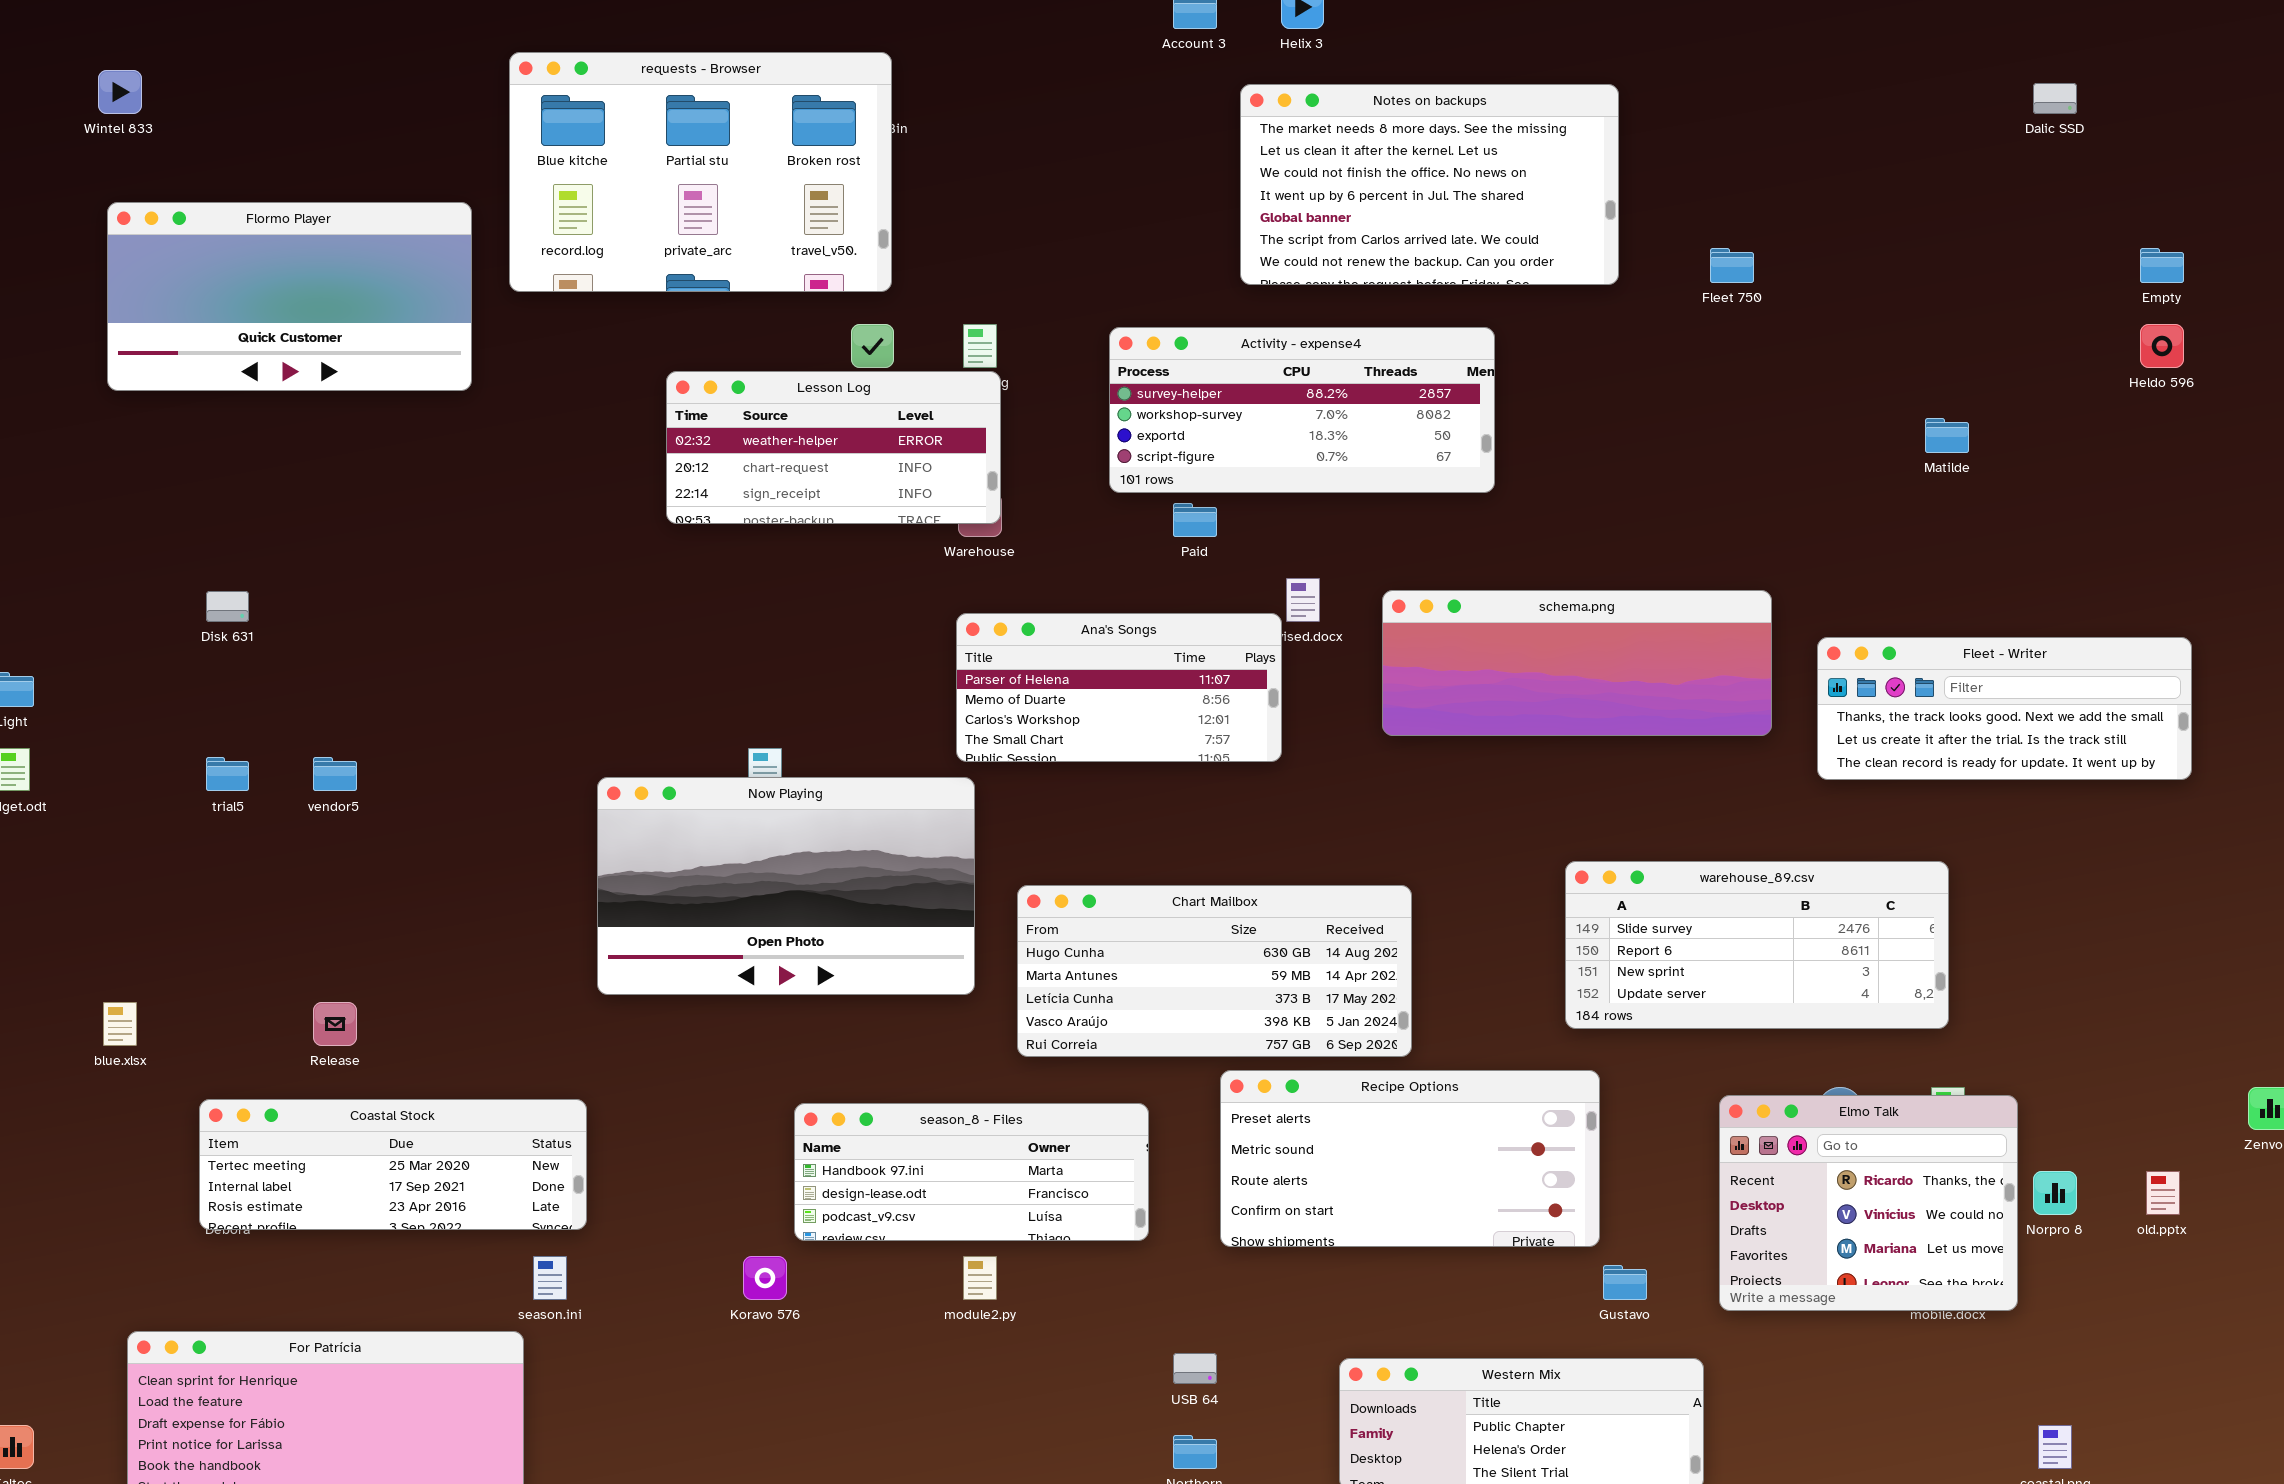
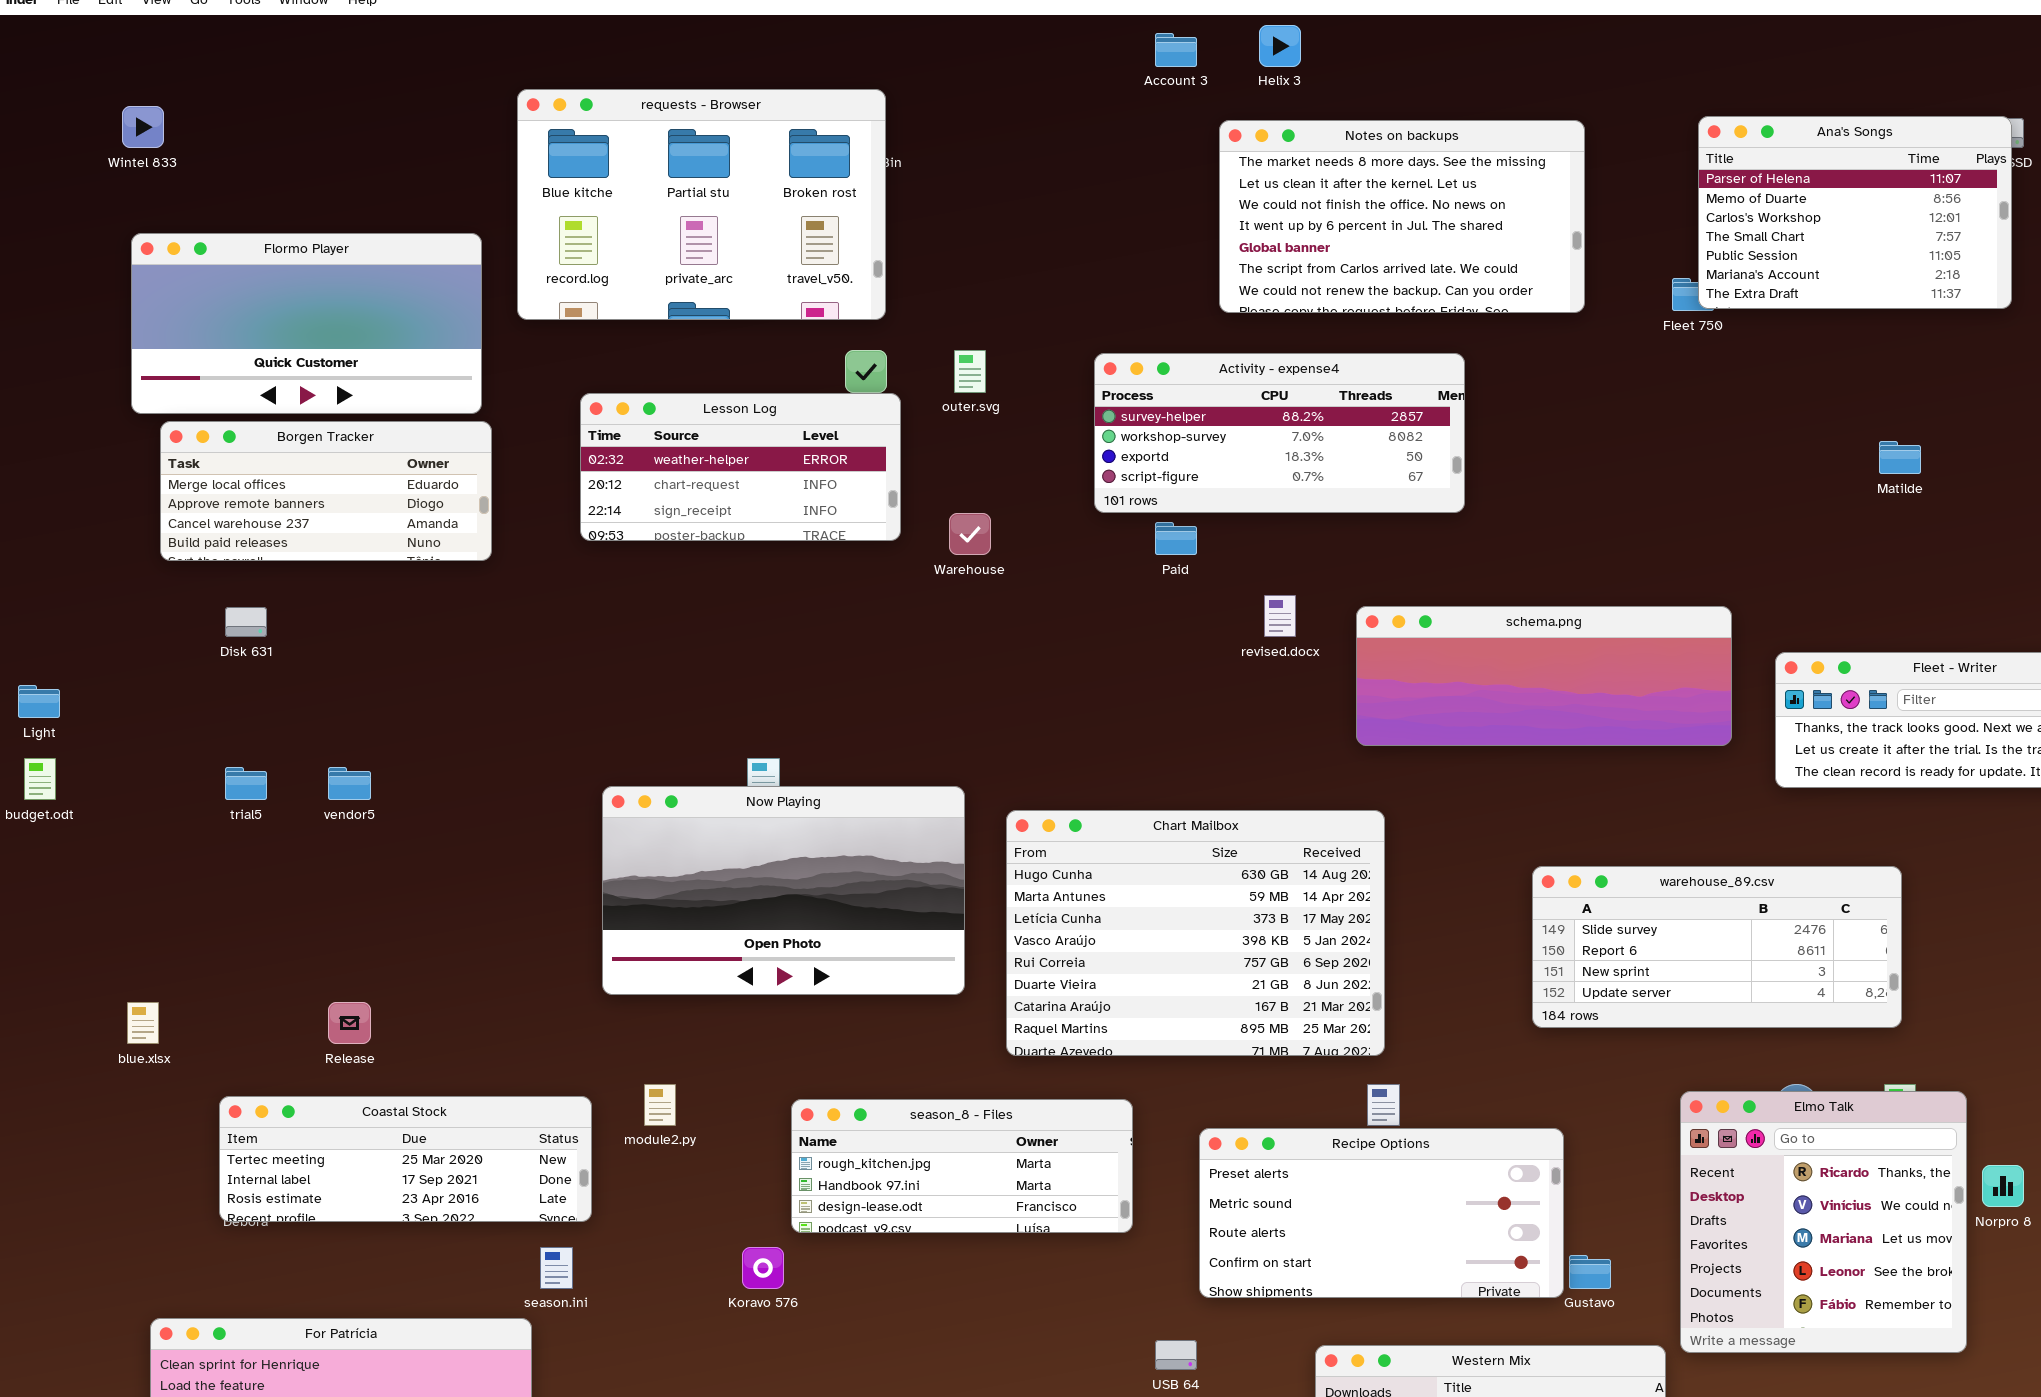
Lesson Log: [666,371,1001,524] -> [580,393,901,541], moved
Borgen Tracker: none -> [160,421,492,561], opened
Ana's Songs: [956,613,1282,762] -> [1698,116,2012,309], moved, resized
Chart Mailbox: [1017,885,1412,1057] -> [1006,810,1385,1056], resized
Recipe Options: [1220,1070,1600,1247] -> [1199,1128,1564,1298], moved
Elmo Talk: [1719,1095,2018,1311] -> [1680,1091,1967,1353], resized
season_8 - Files: [794,1103,1149,1241] -> [791,1099,1133,1233], scrolled up 1 row
module2.py: [963,1256,997,1300] -> [644,1084,676,1126], moved

